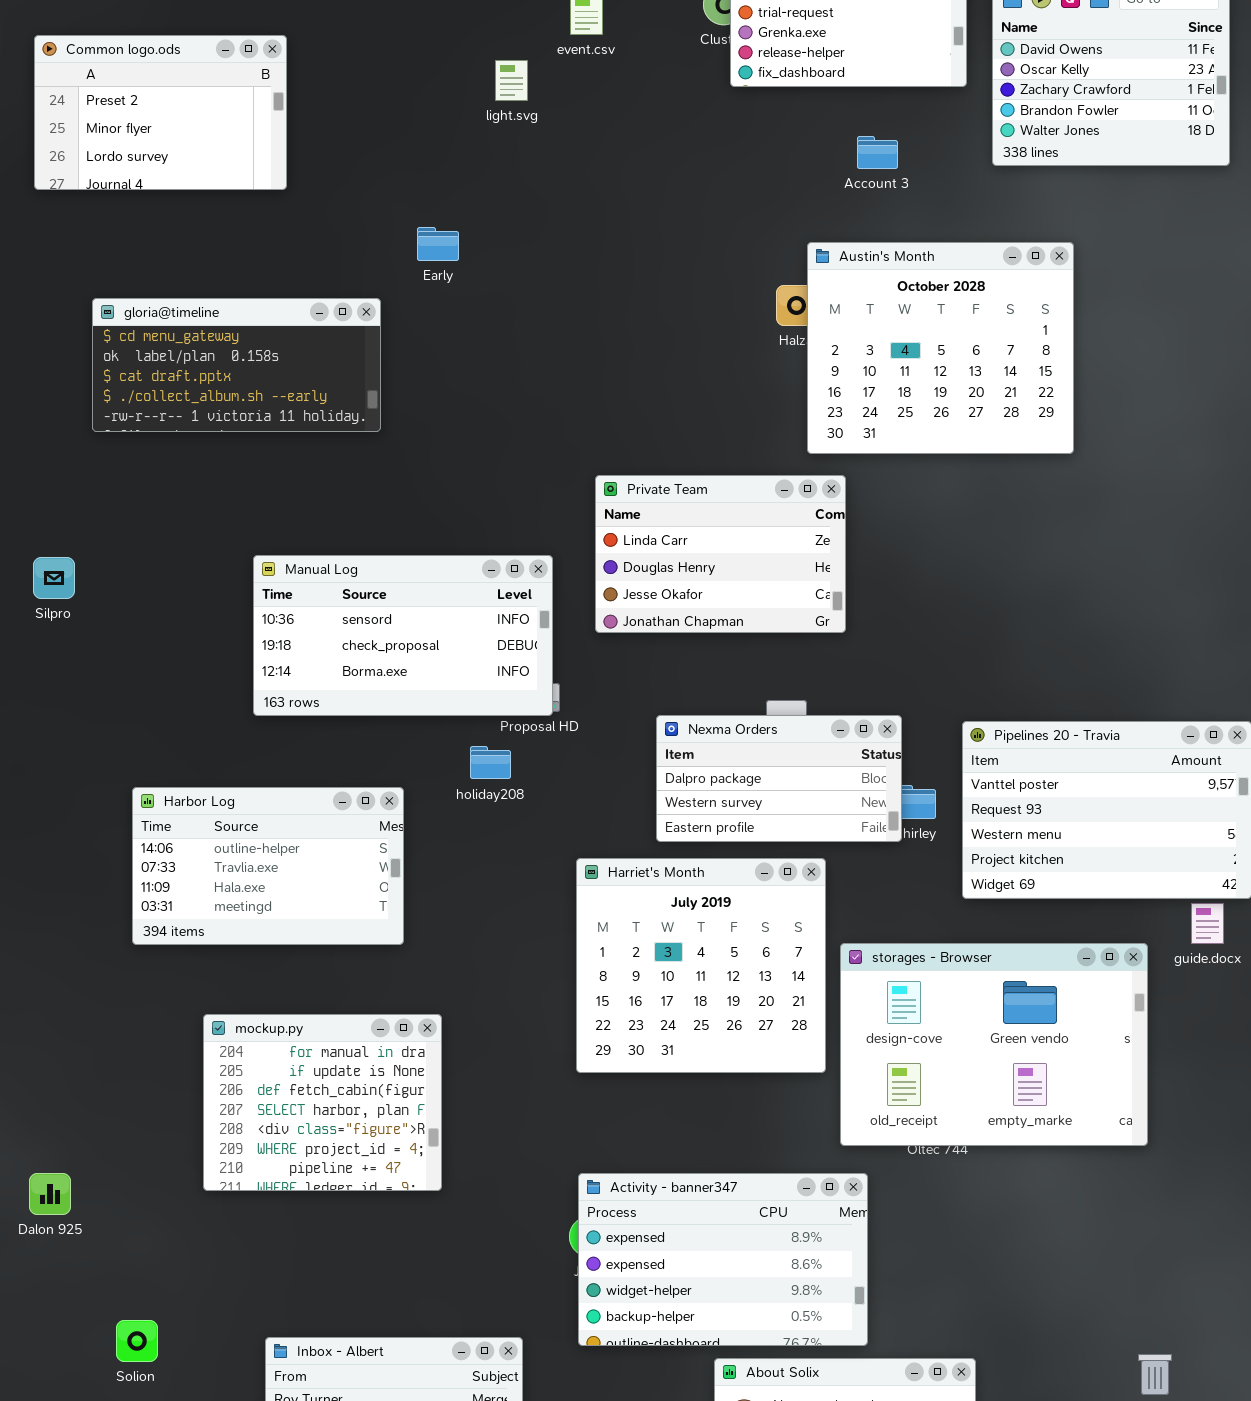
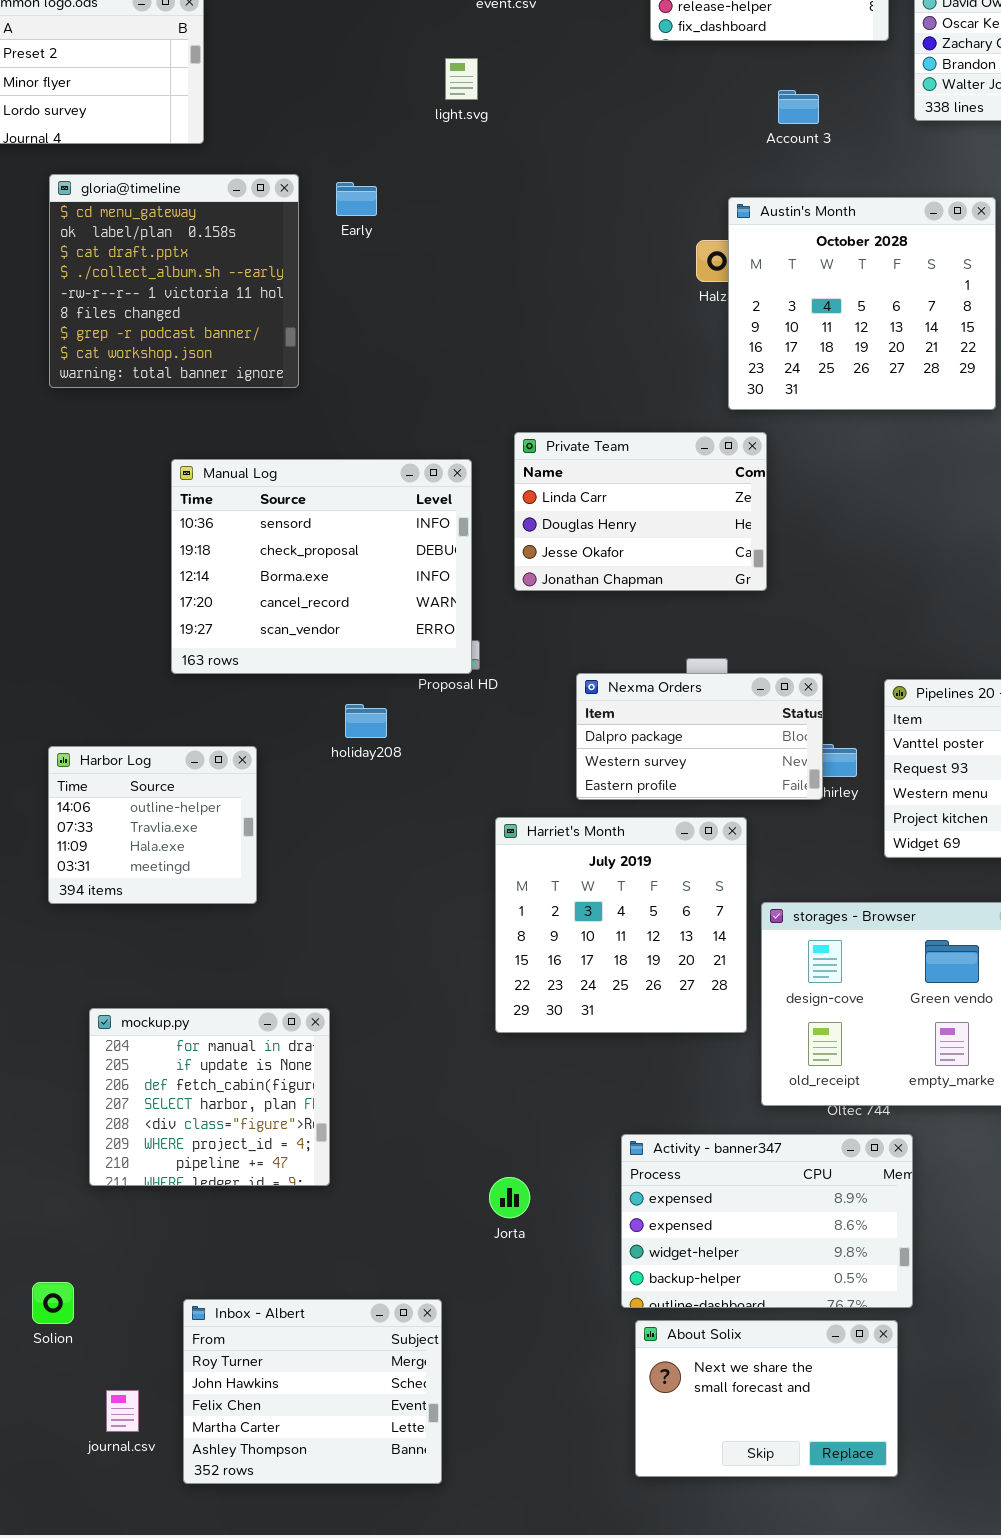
light.svg: [495,60,528,101] -> [445,58,478,100], moved
gloria@timeline: [92,298,381,432] -> [49,174,299,388], resized
Manual Log: [253,555,553,716] -> [171,459,472,674], resized
holiday208: [470,746,511,779] -> [345,704,387,738], moved
Harbor Log: [132,787,404,945] -> [48,746,257,904], resized
mockup.py: [203,1014,442,1191] -> [89,1008,330,1186], moved
Activity - banner347: [578,1173,868,1346] -> [621,1134,913,1308], moved

